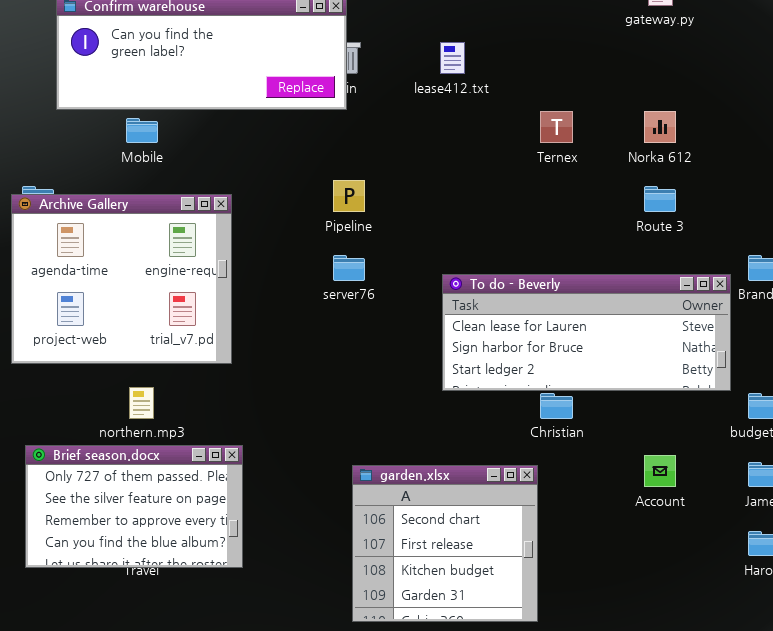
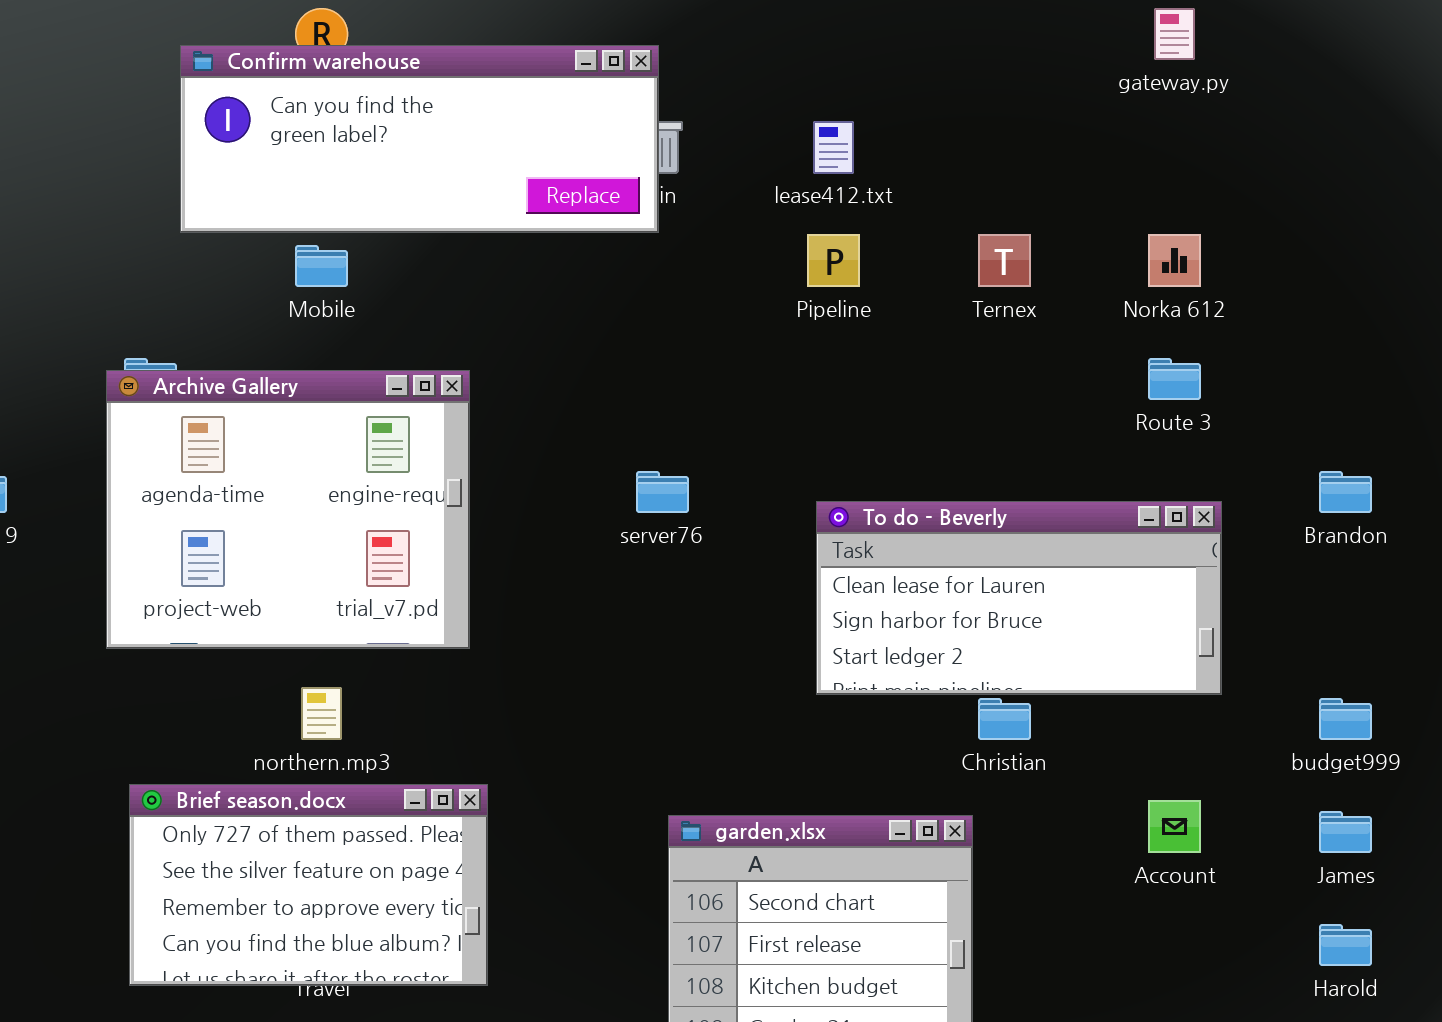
Pipeline: [333,180,365,212] -> [807,234,860,287], moved
To do - Beverly: [442,274,731,391] -> [816,501,1222,695], resized

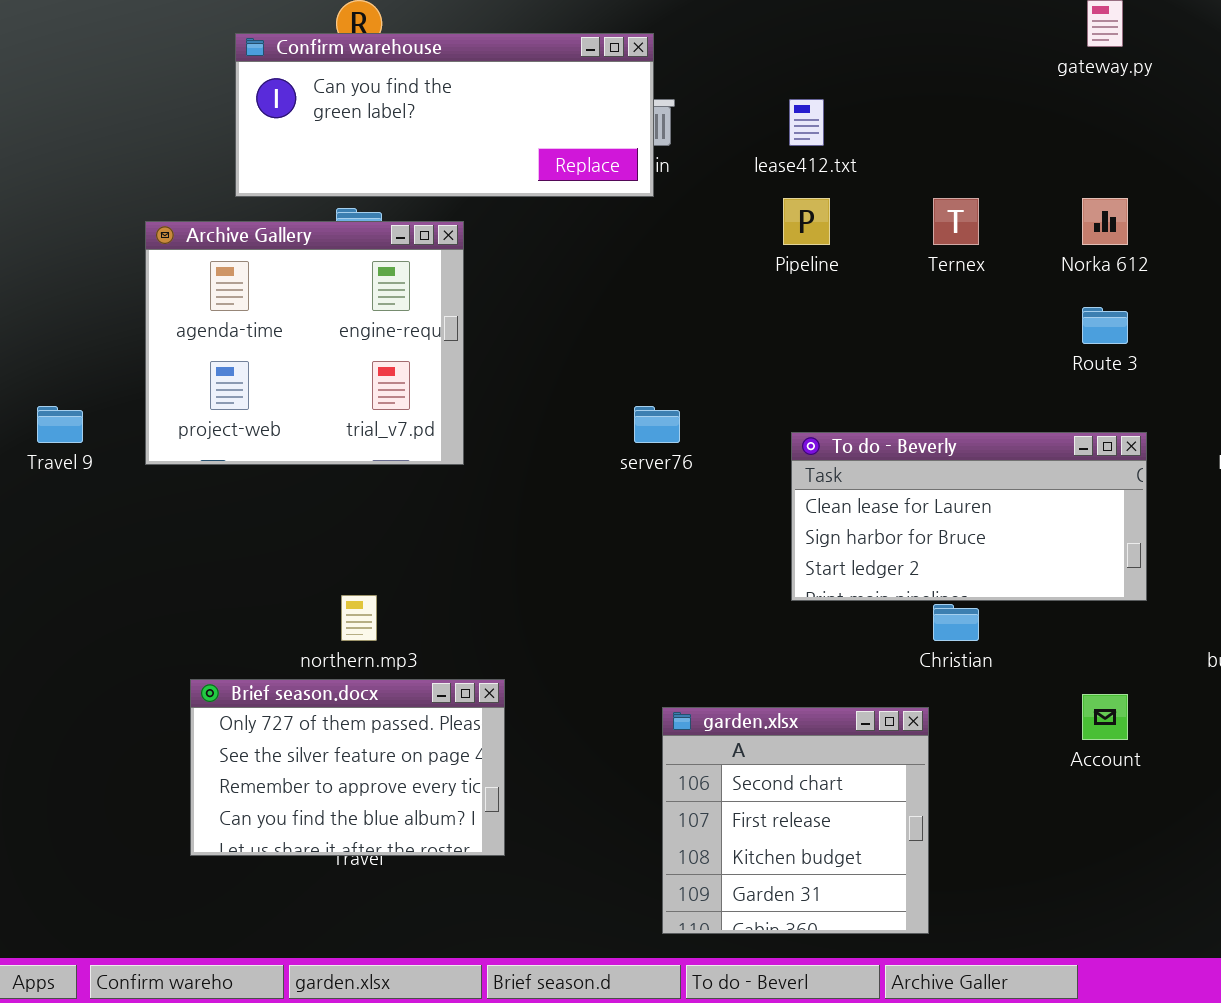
Archive Gallery: [106,370,470,649] -> [145,221,464,465], moved

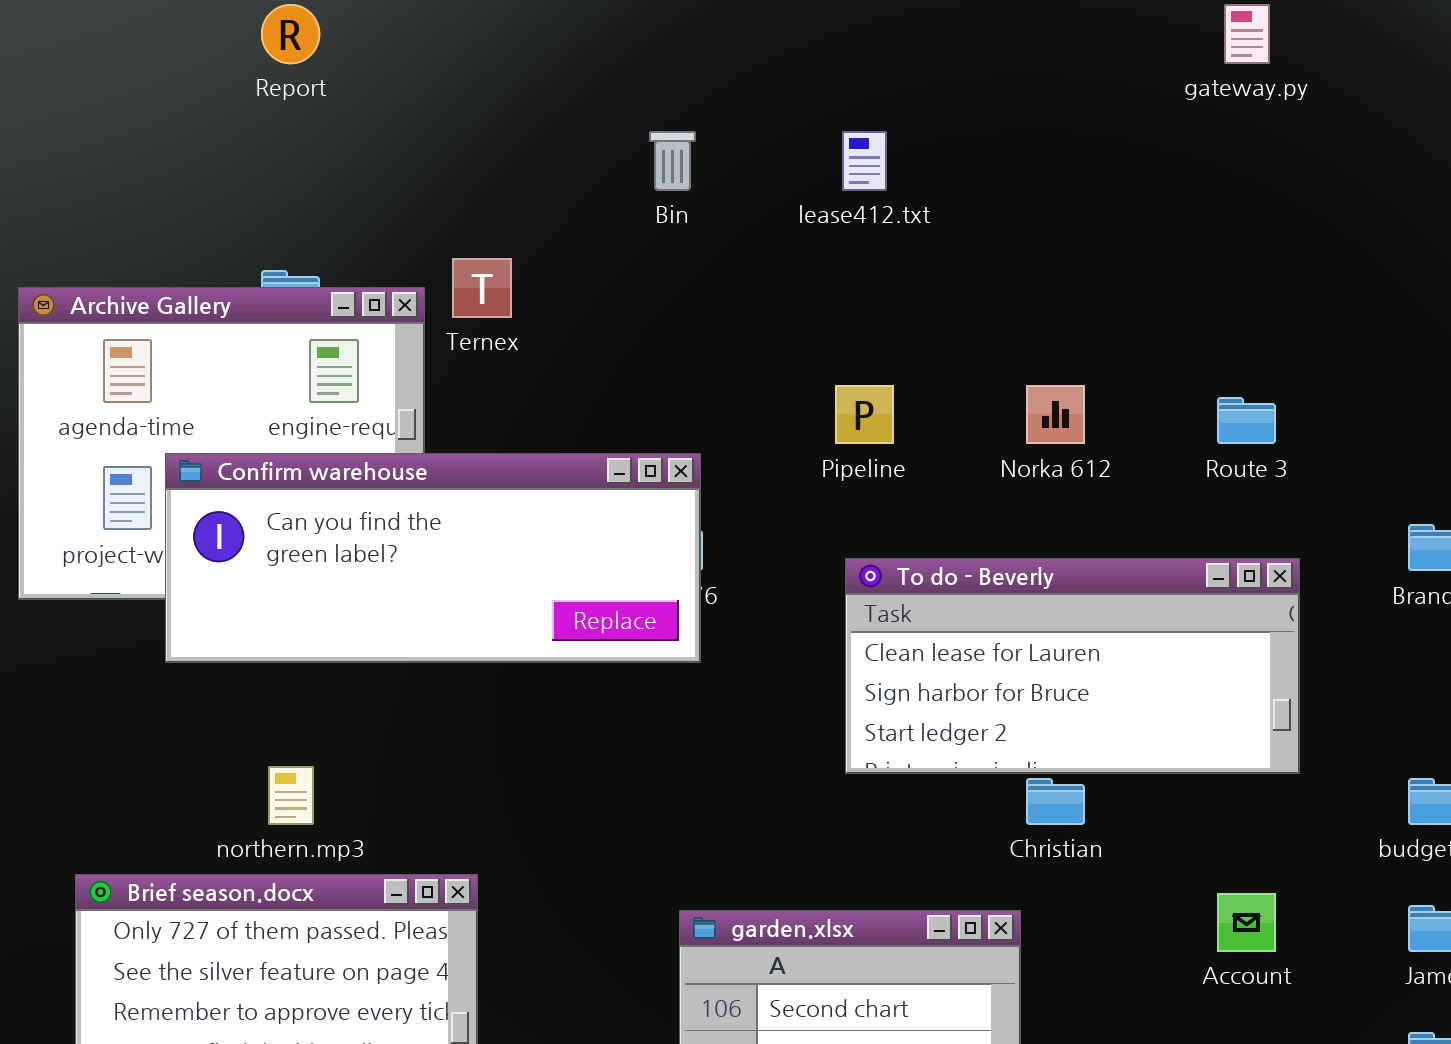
Confirm warehouse: [235,33,654,197] -> [165,453,701,663], moved
Pipeline: [783,198,830,245] -> [835,385,894,444], moved
Ternex: [933,198,979,245] -> [452,258,512,318], moved
Norka 612: [1082,198,1128,245] -> [1026,385,1085,444], moved

